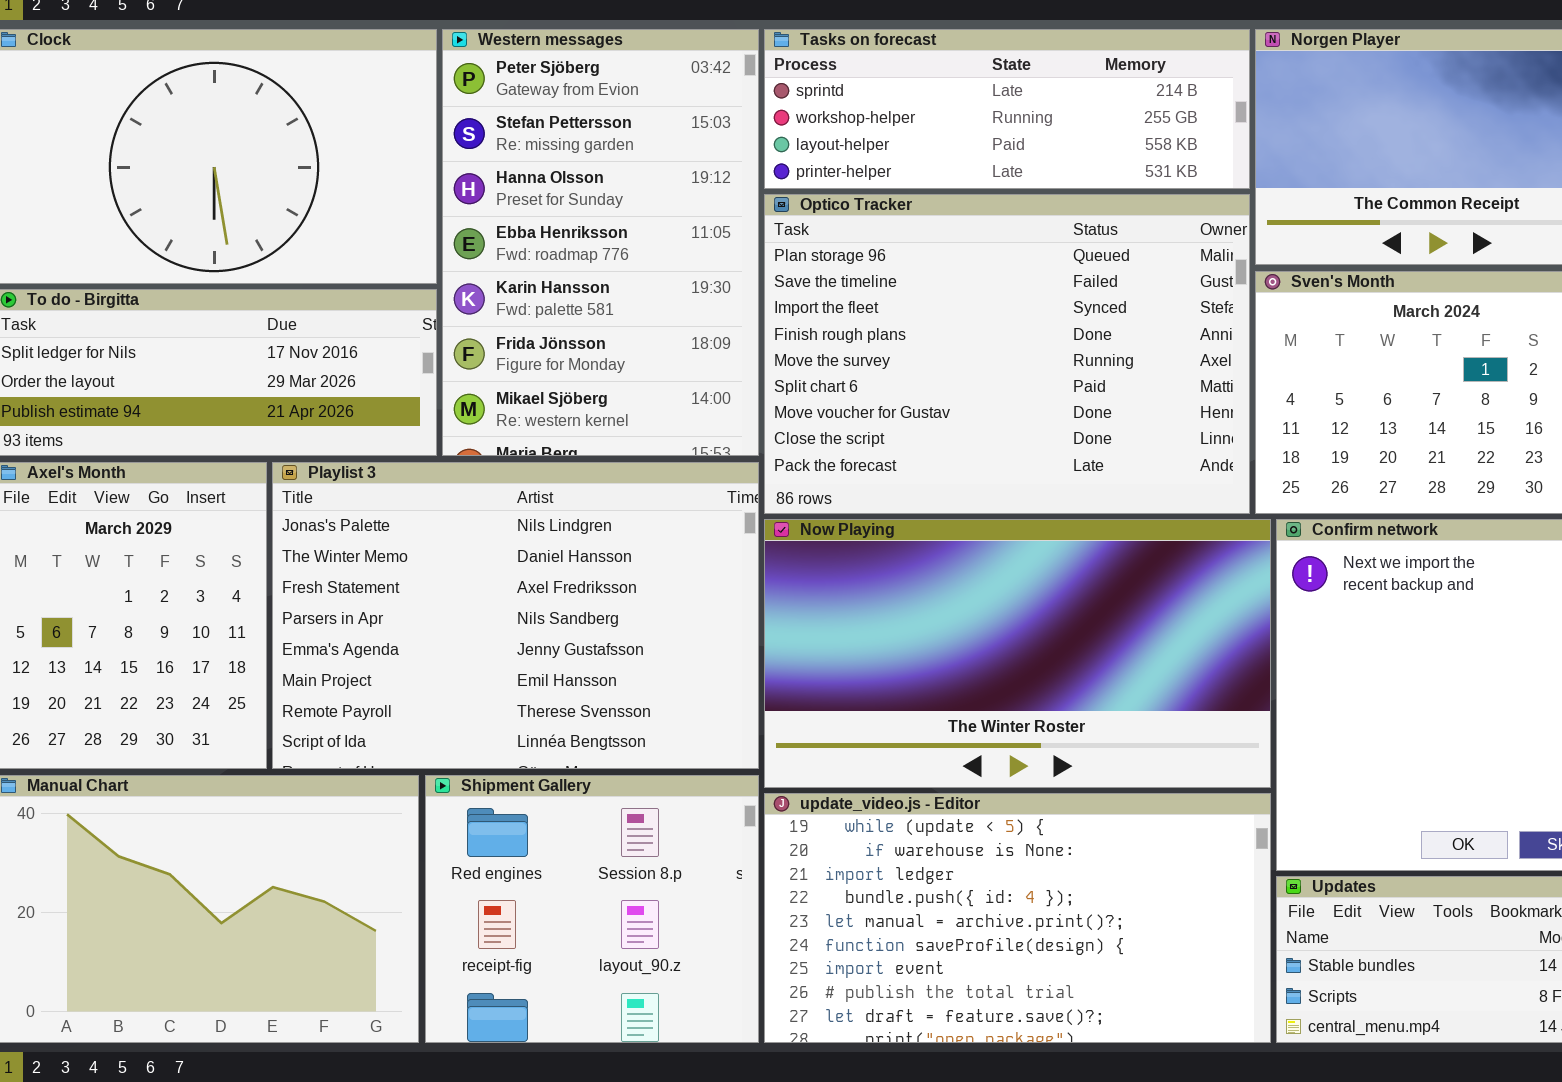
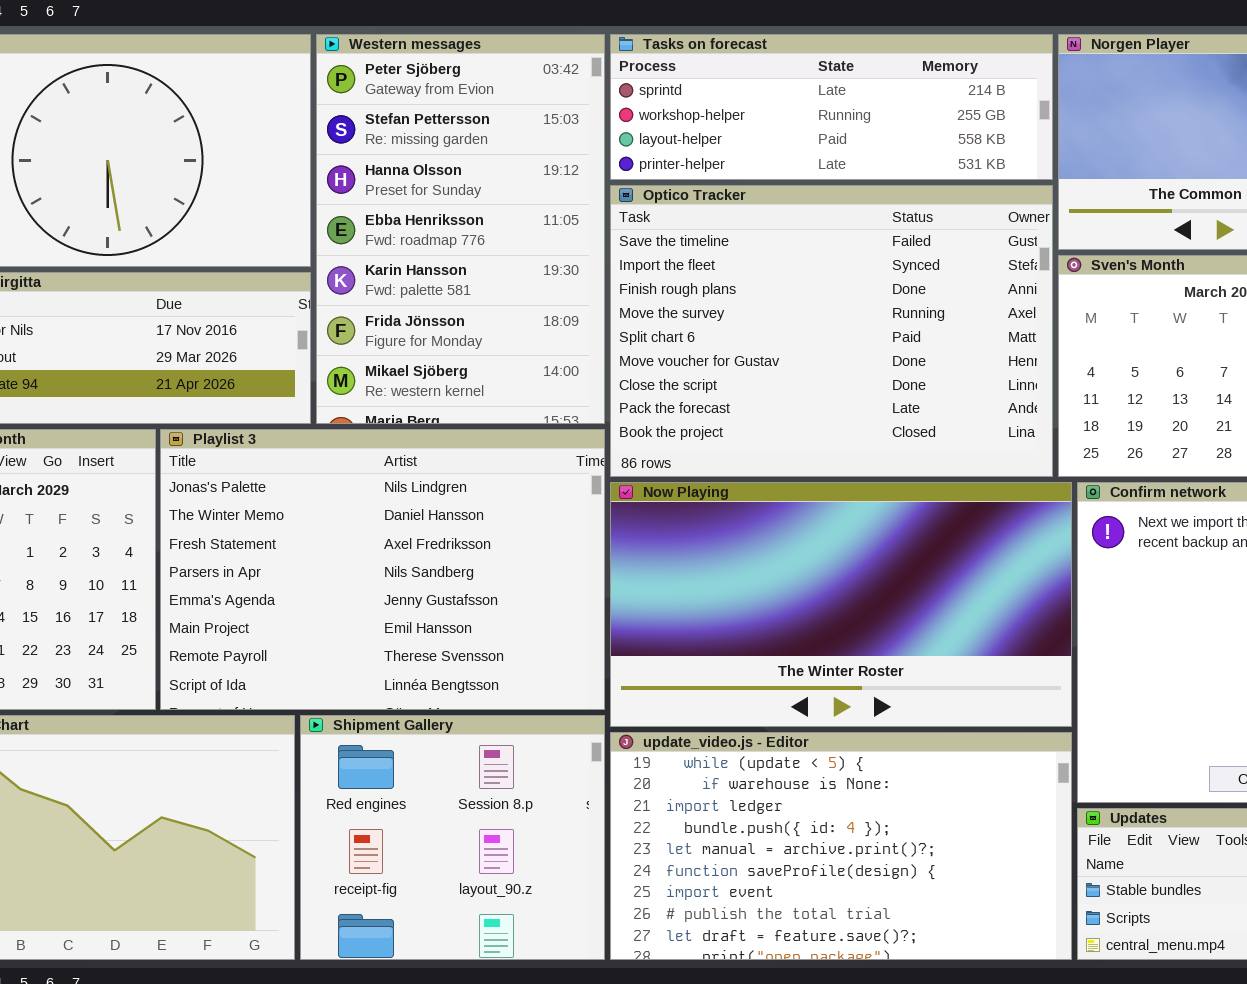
Optico Tracker: [764,194,1250,514] -> [610,185,1053,477], scrolled down 1 row

